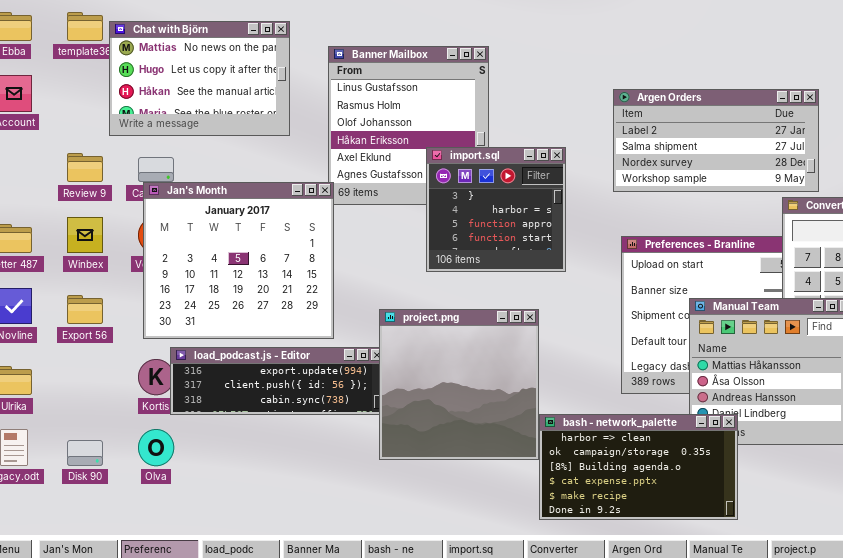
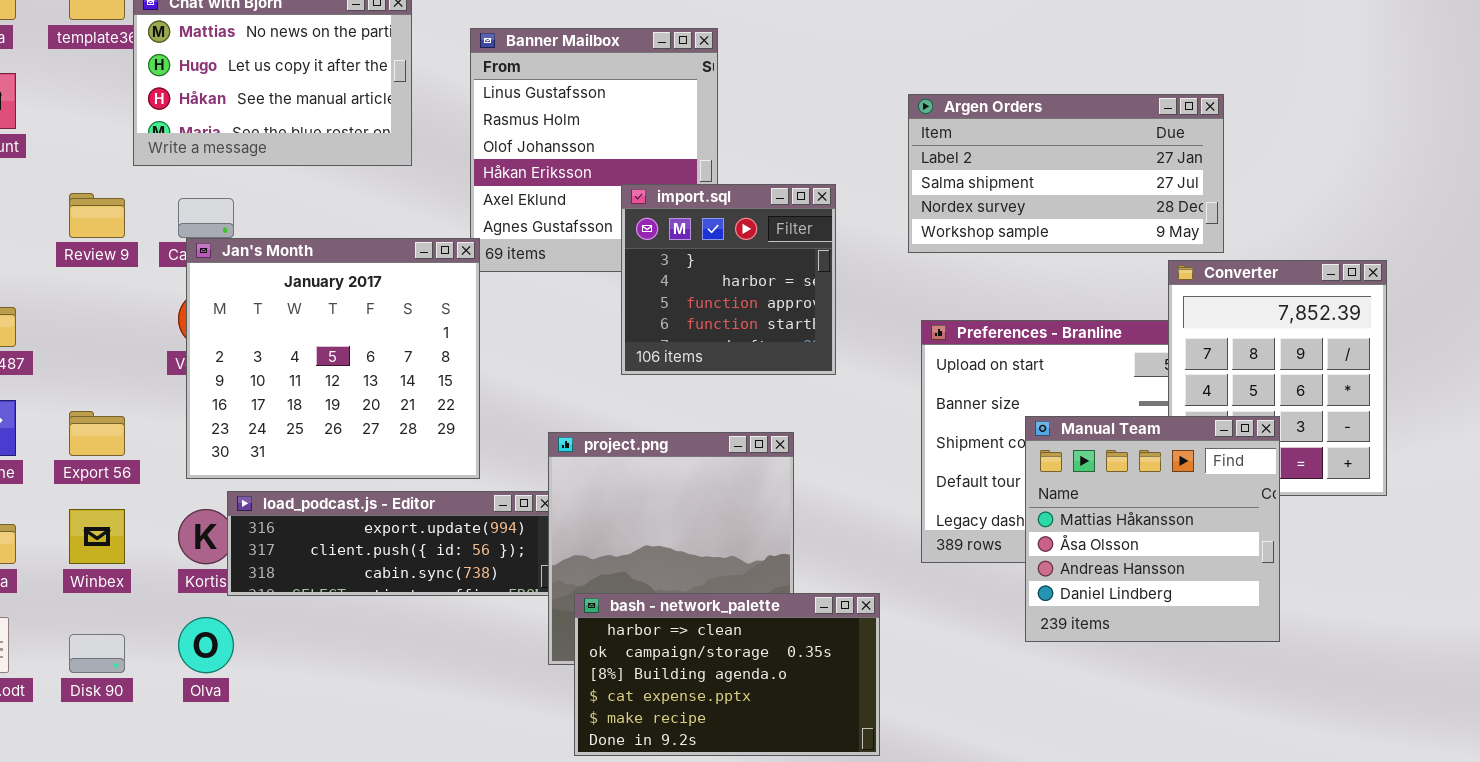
Winbex: [67,217,103,253] -> [69,509,125,564], moved
bash - network_palette: [539,414,738,520] -> [574,593,880,756], moved

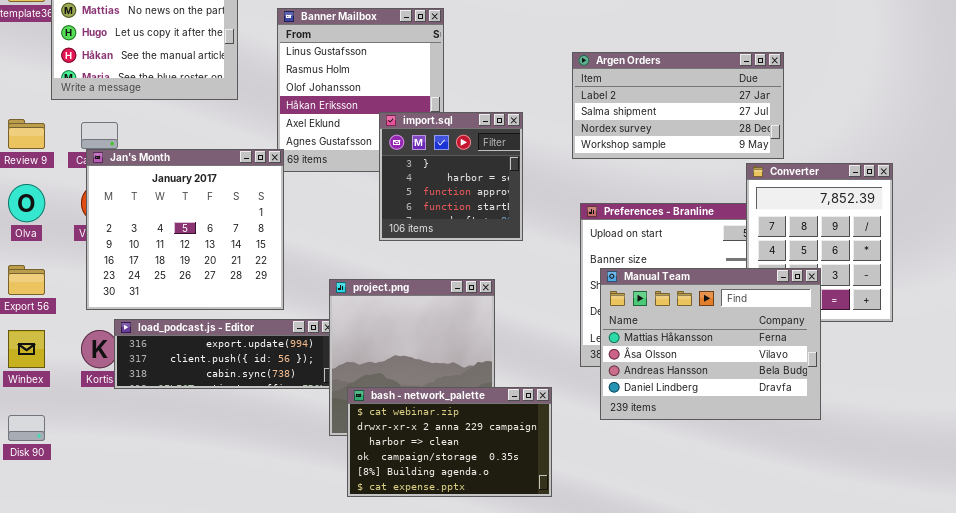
Manual Team: [1025,416,1280,642] -> [600,268,821,420], resized
bash - network_palette: [574,593,880,756] -> [347,387,552,497], scrolled up 2 rows
Olva: [178,617,234,673] -> [8,184,45,222], moved

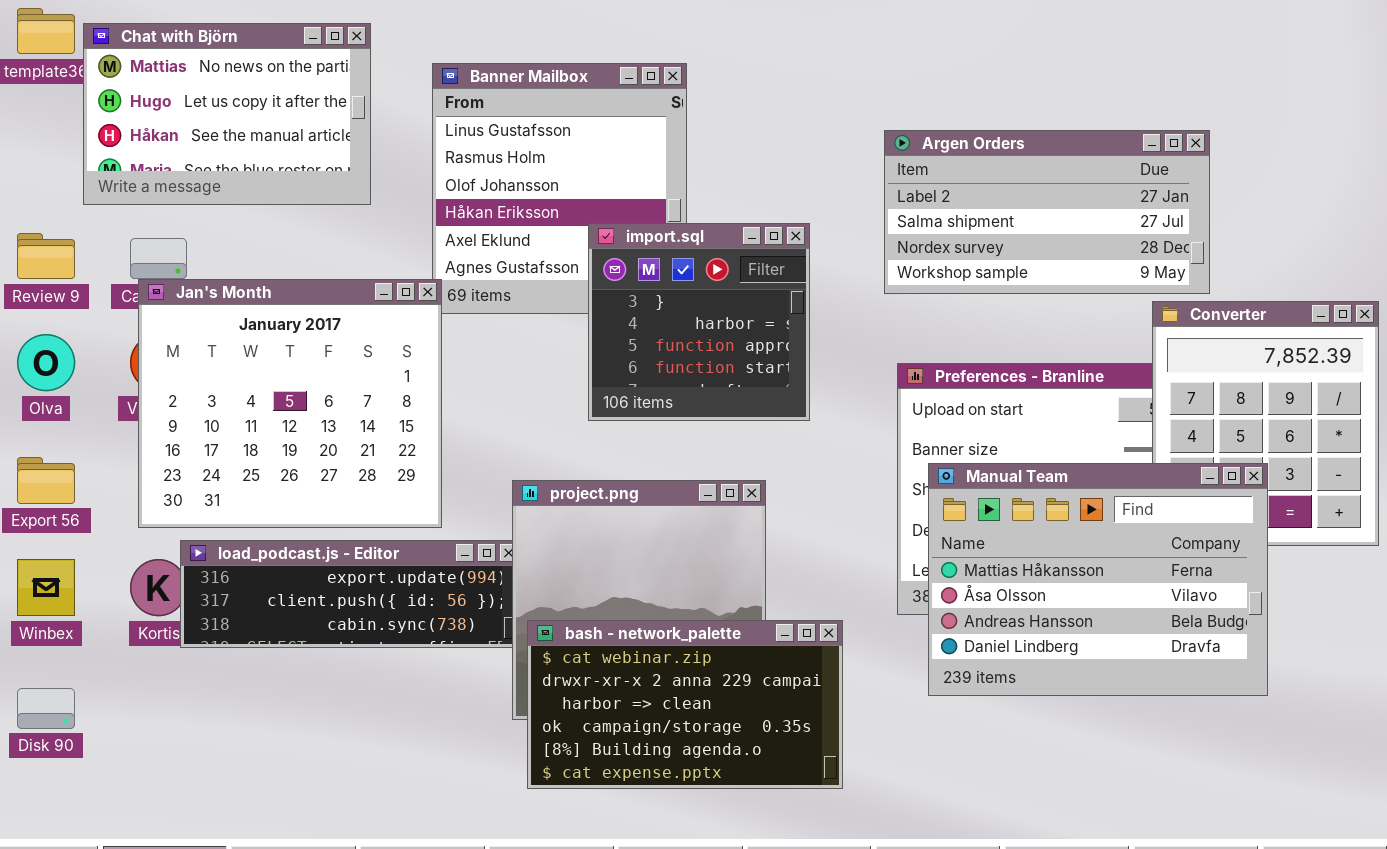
bash - network_palette: [347,387,552,497] -> [527,620,843,789], moved

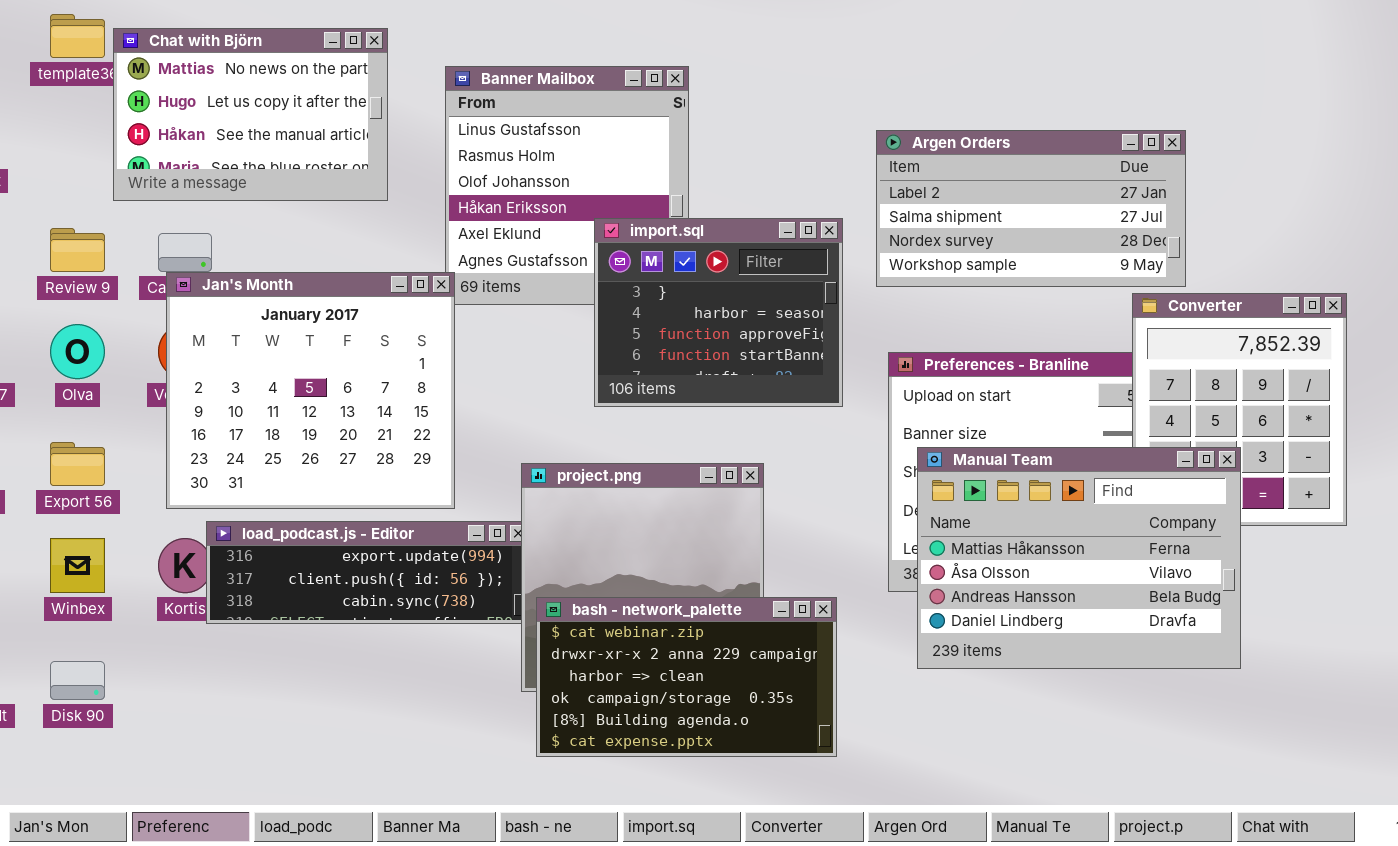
import.sql: [588,223,810,421] -> [594,218,843,407], resized

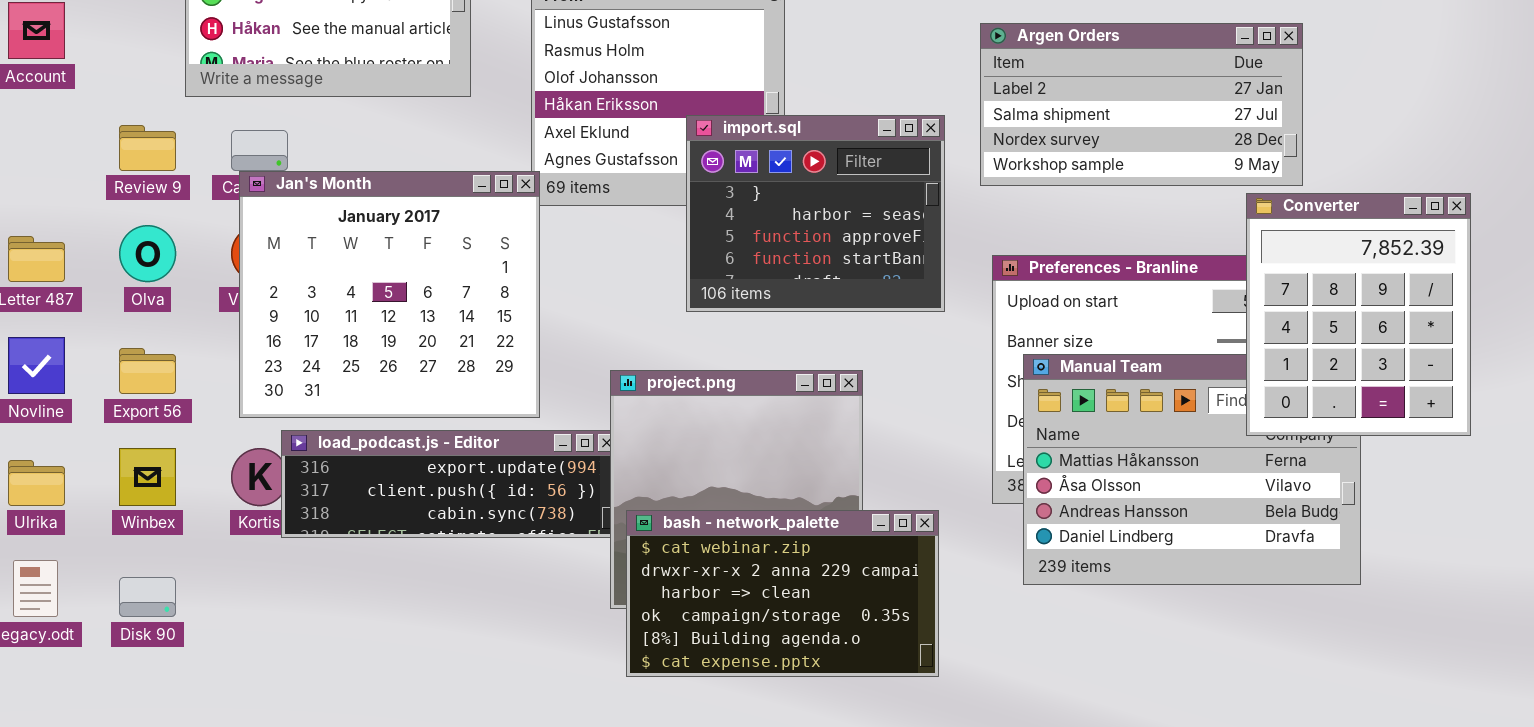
Converter: [1132,293,1347,526] -> [1246,193,1471,436], raised

